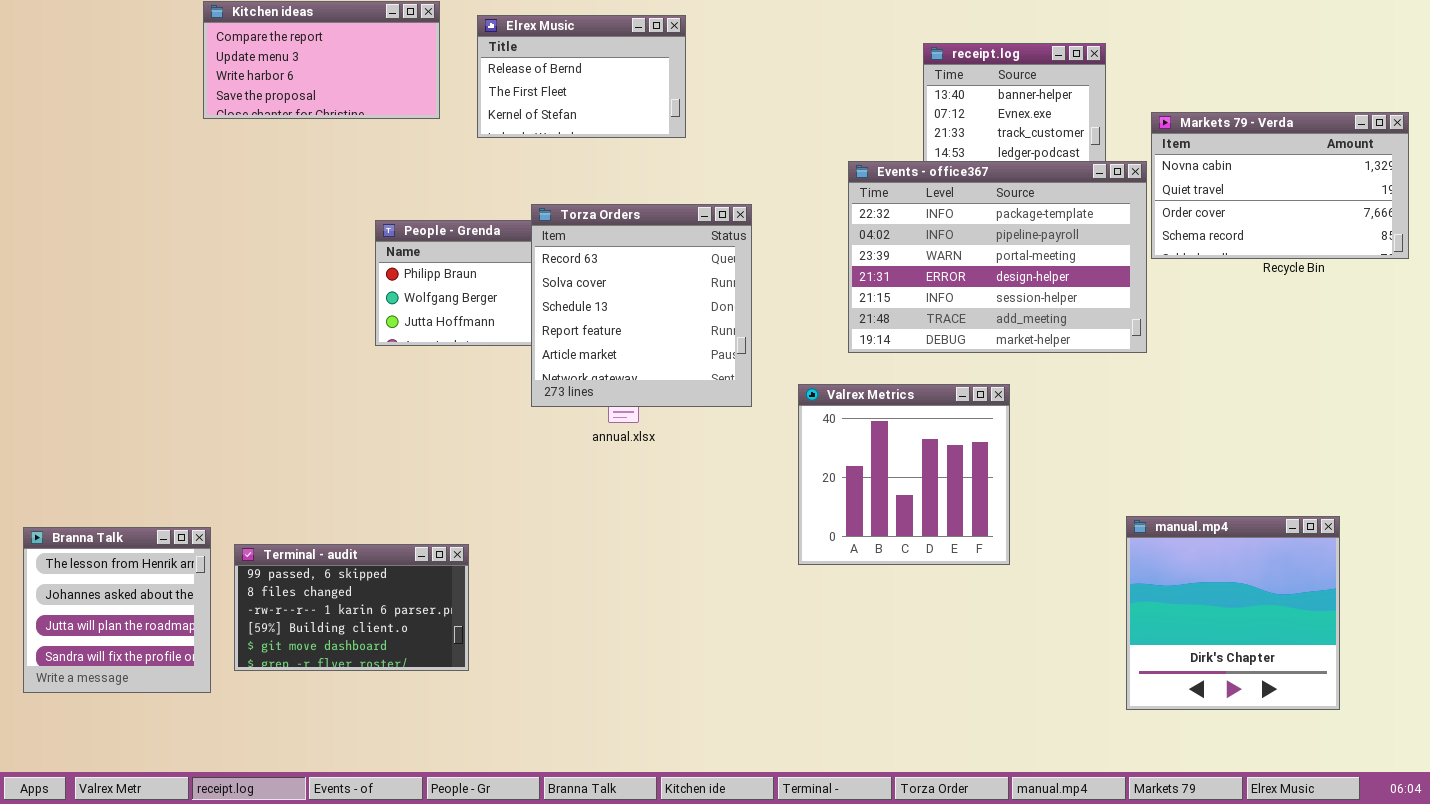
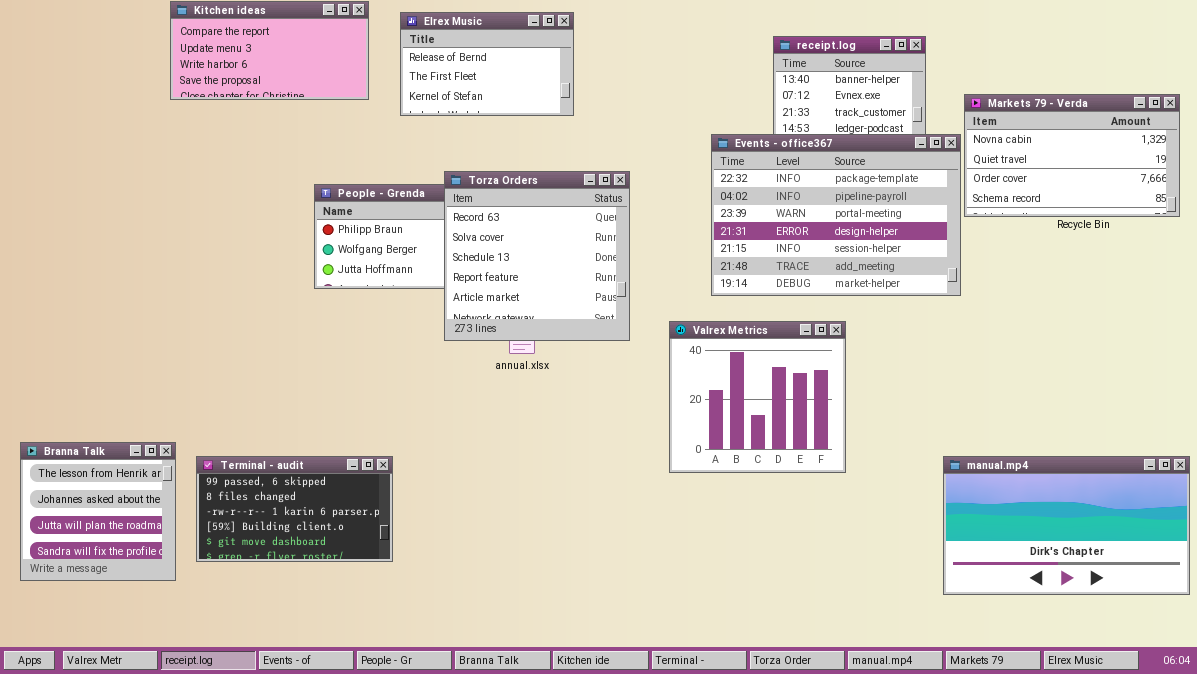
manual.mp4: [1126,516,1340,710] -> [943,456,1190,595], resized

